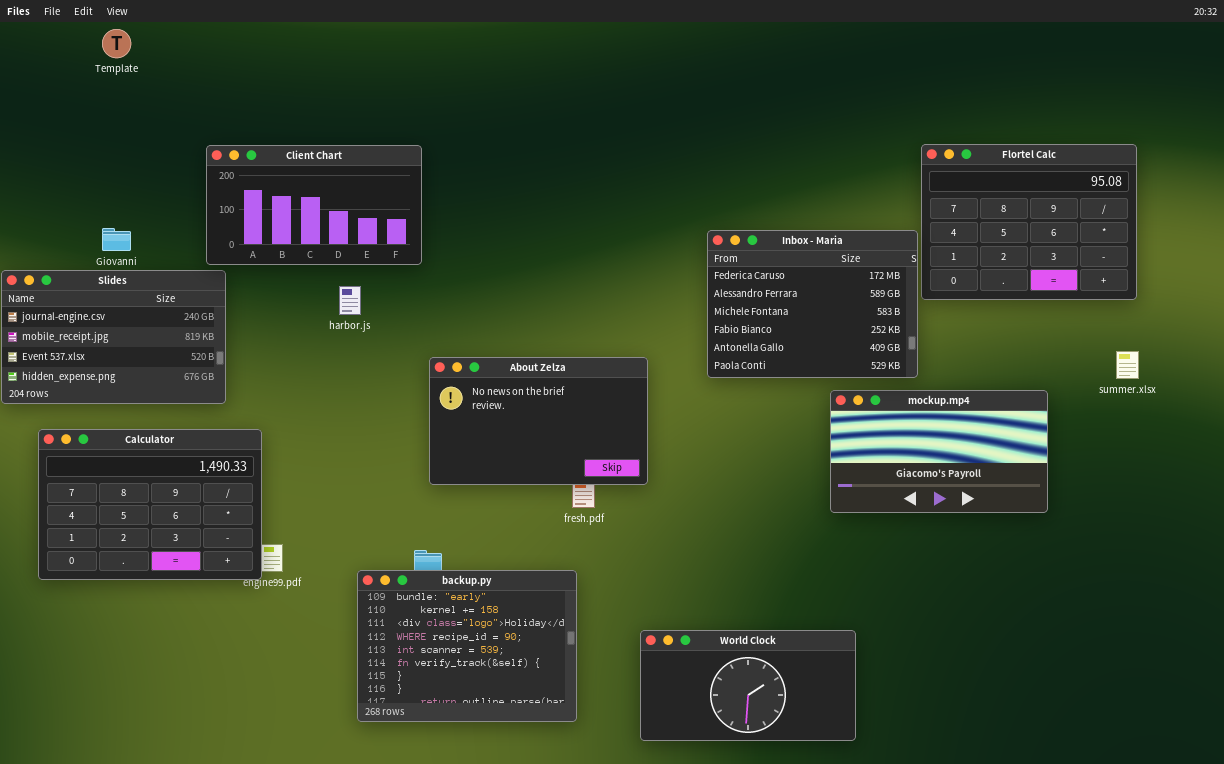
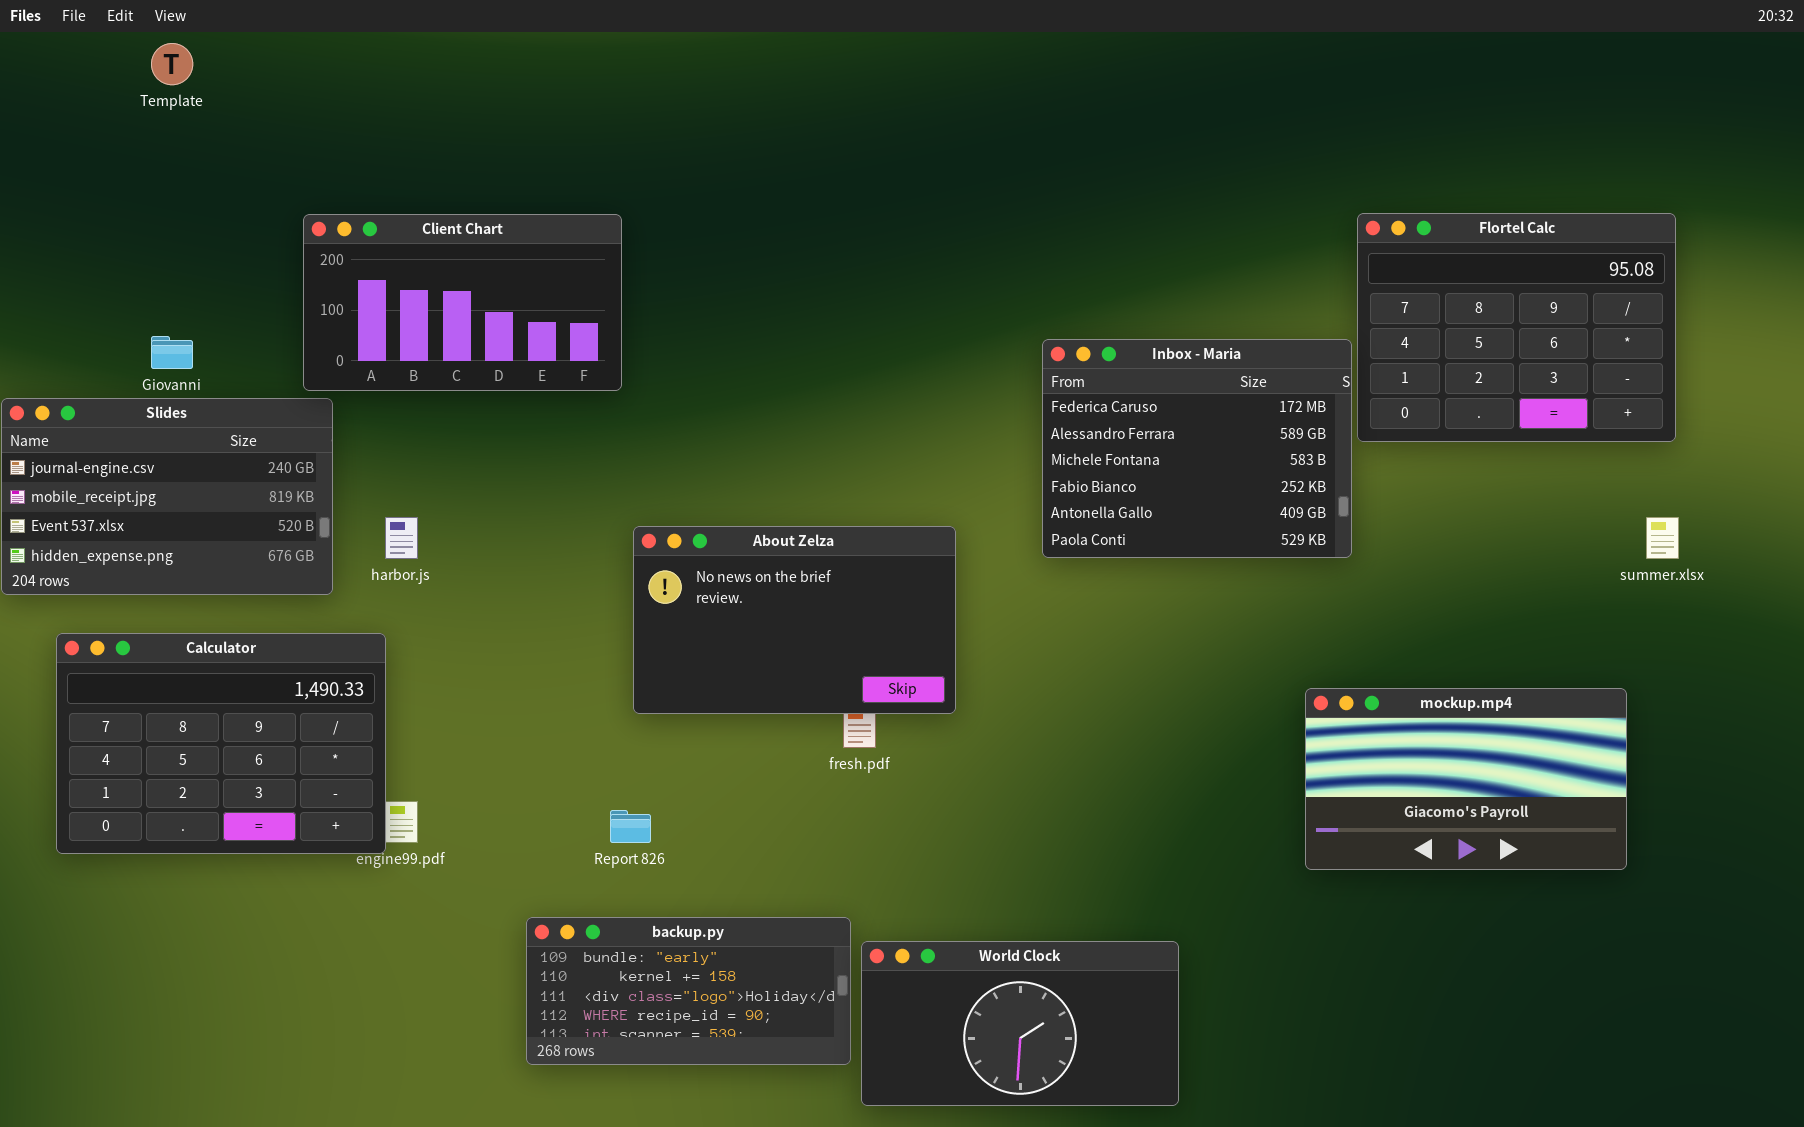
harbor.js: [339,286,361,315] -> [385,517,418,559], moved
mockup.mp4: [830,390,1048,513] -> [1305,688,1627,870], moved
backup.py: [357,570,577,722] -> [526,917,851,1065], resized
World Clock: [640,630,856,741] -> [861,941,1179,1106], moved

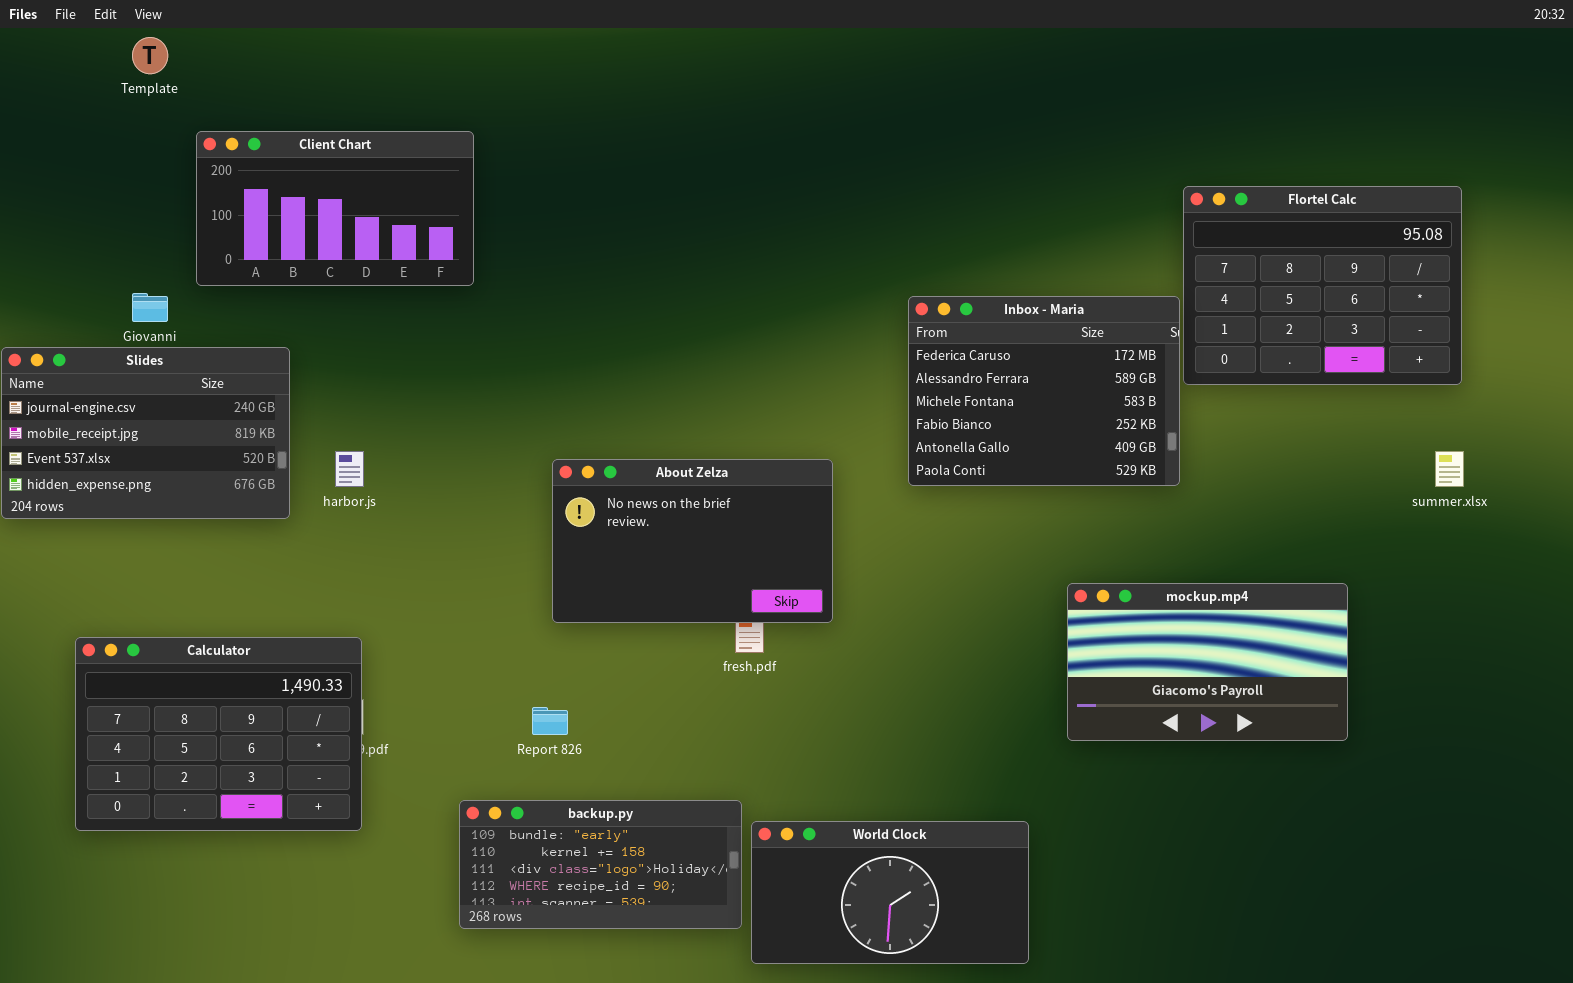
Client Chart: [303,214,622,391] -> [196,131,474,286], moved
Calculator: [56,633,386,854] -> [75,637,362,831], moved
mockup.mp4: [1305,688,1627,870] -> [1067,583,1348,741], moved

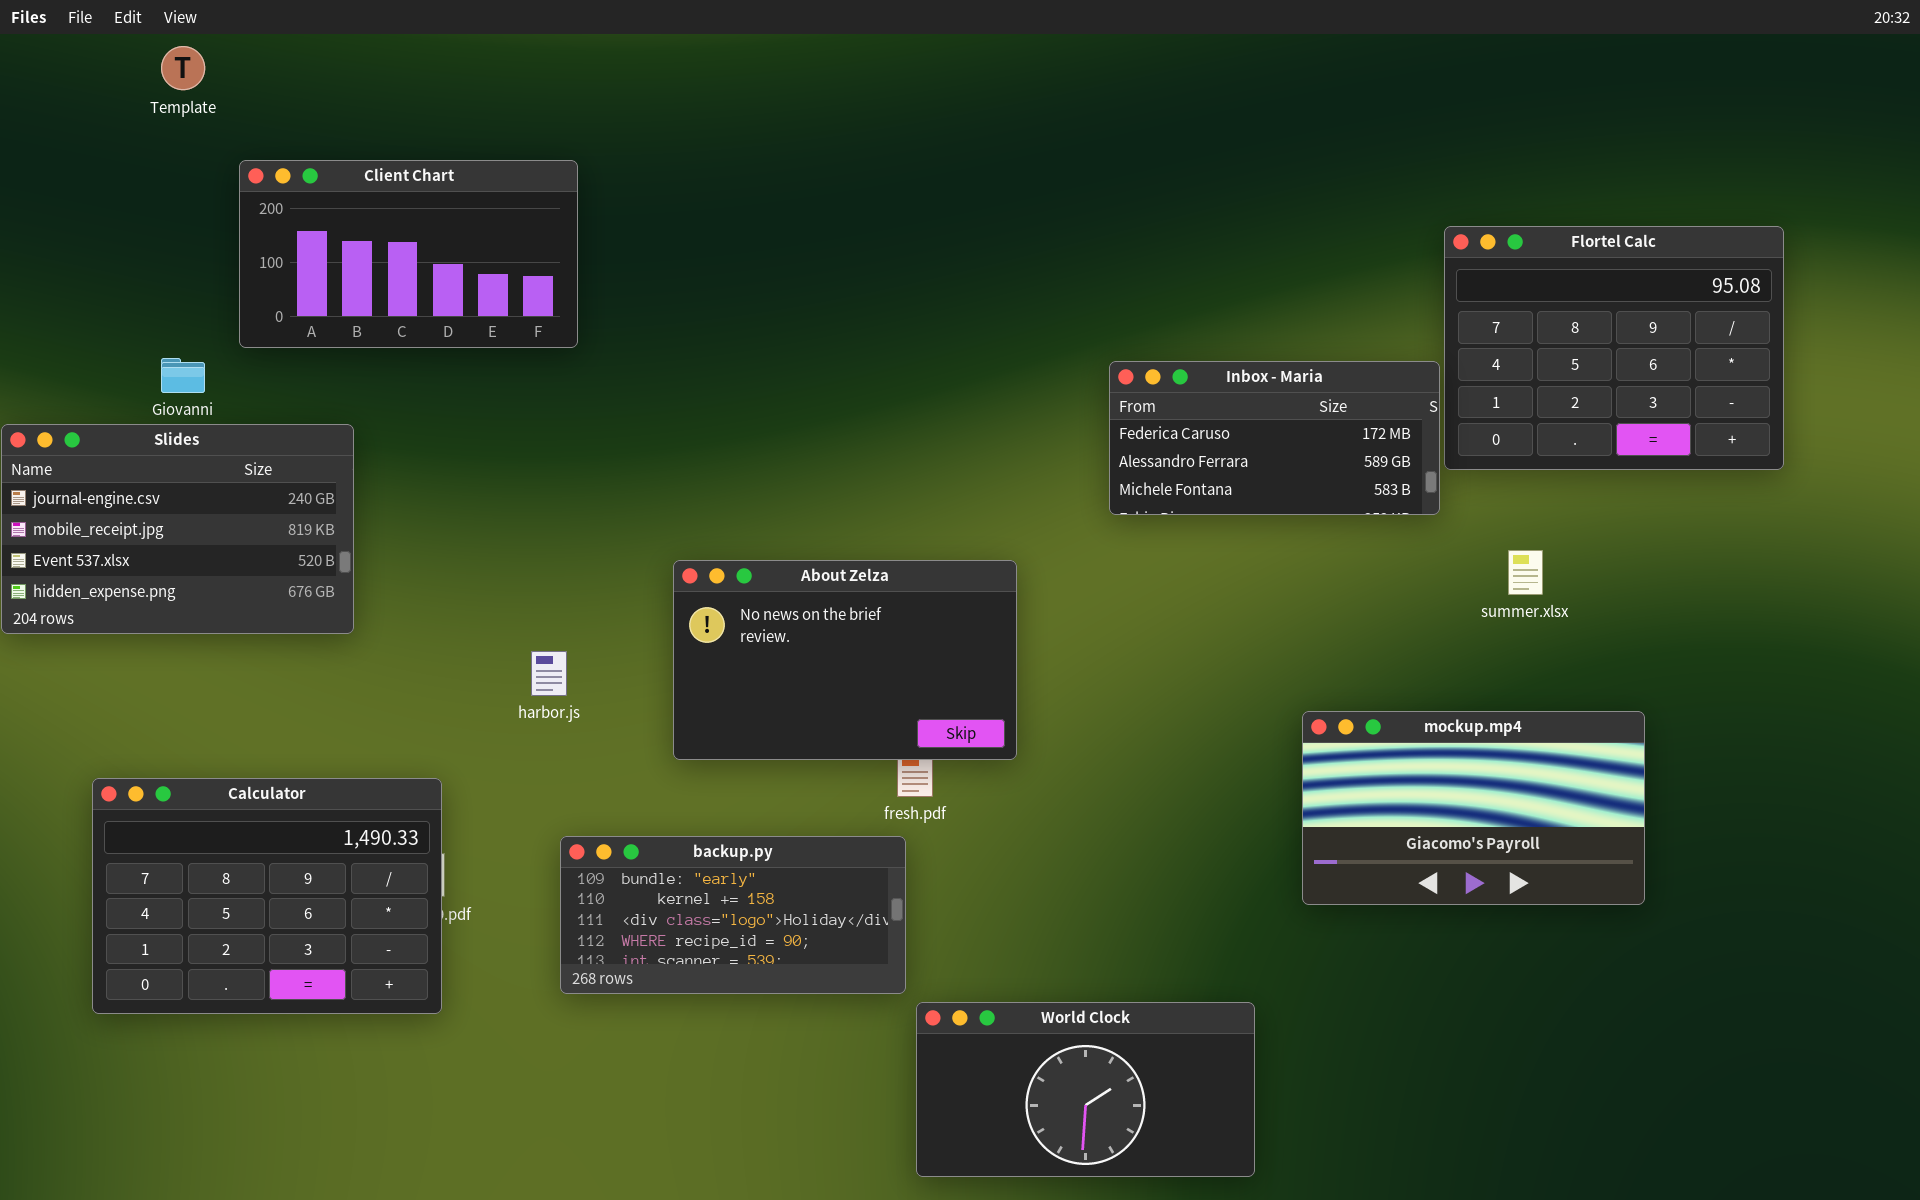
Inbox - Maria: [908,296,1180,486] -> [1109,361,1440,515], resized
harbor.js: [335,451,364,487] -> [531,651,567,696], moved
summer.xlsx: [1435,451,1464,487] -> [1508,550,1543,595], moved
backup.py: [459,800,742,929] -> [560,836,906,994], moved

